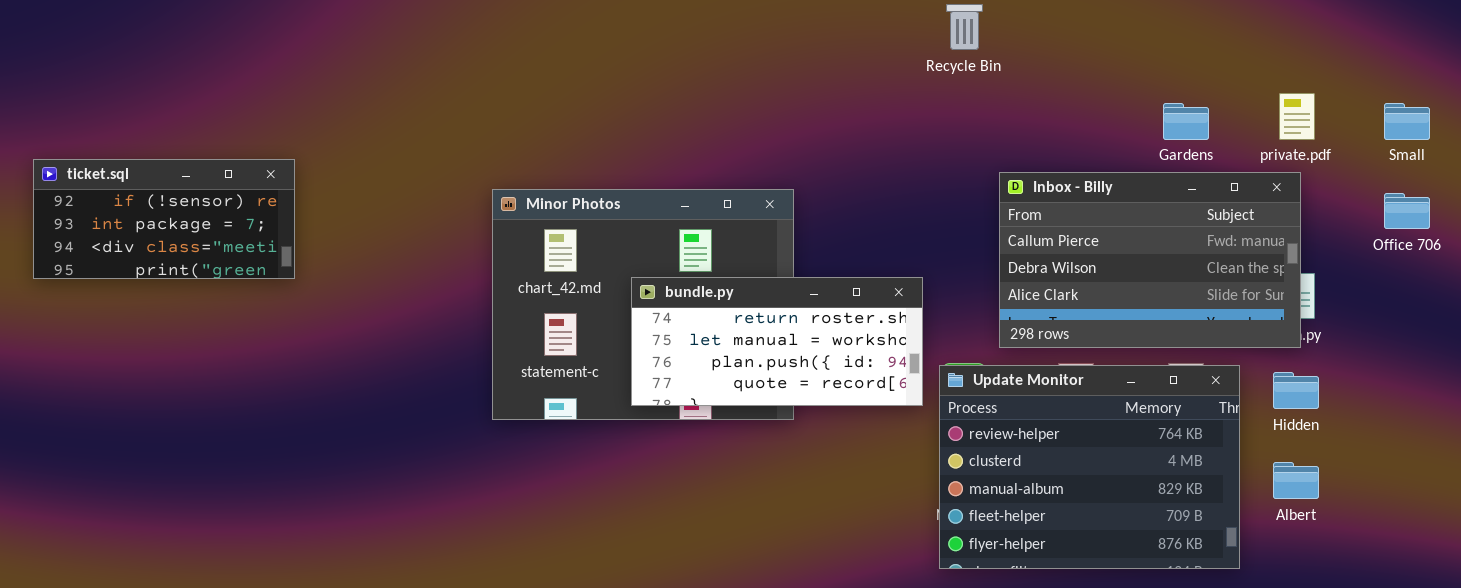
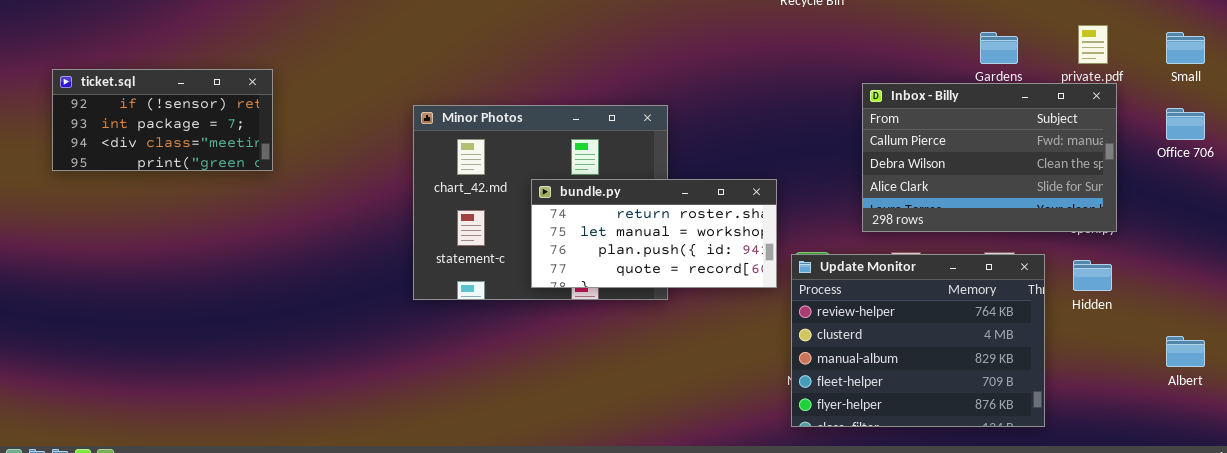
ticket.sql: [33,159,295,279] -> [52,69,273,171], moved
Inbox - Billy: [999,172,1301,348] -> [862,83,1117,232], moved
Albert: [1273,462,1319,499] -> [1166,336,1205,367], moved

